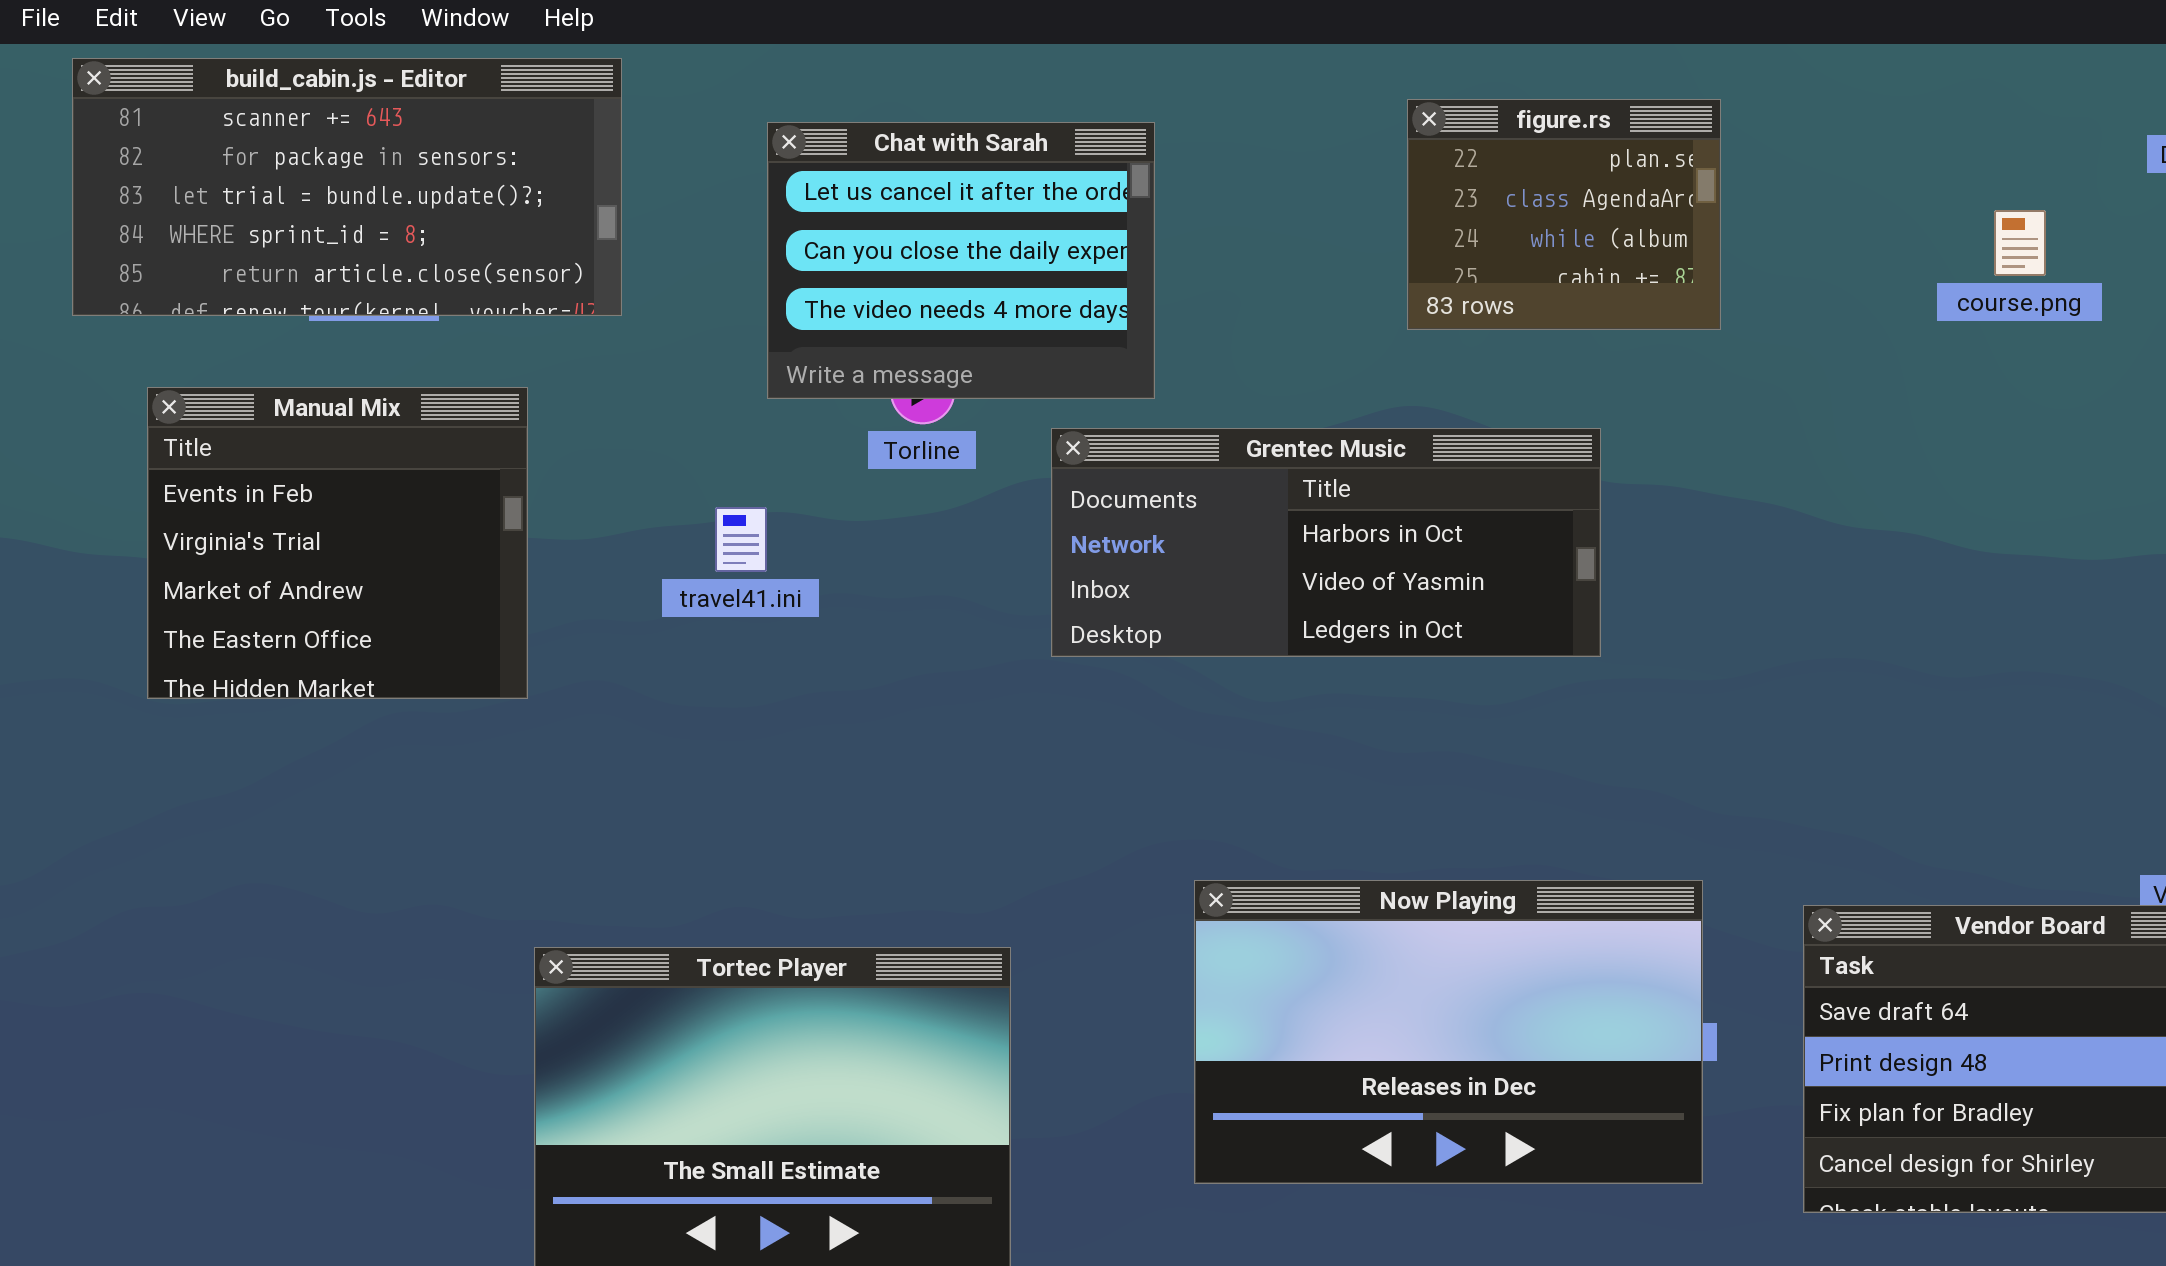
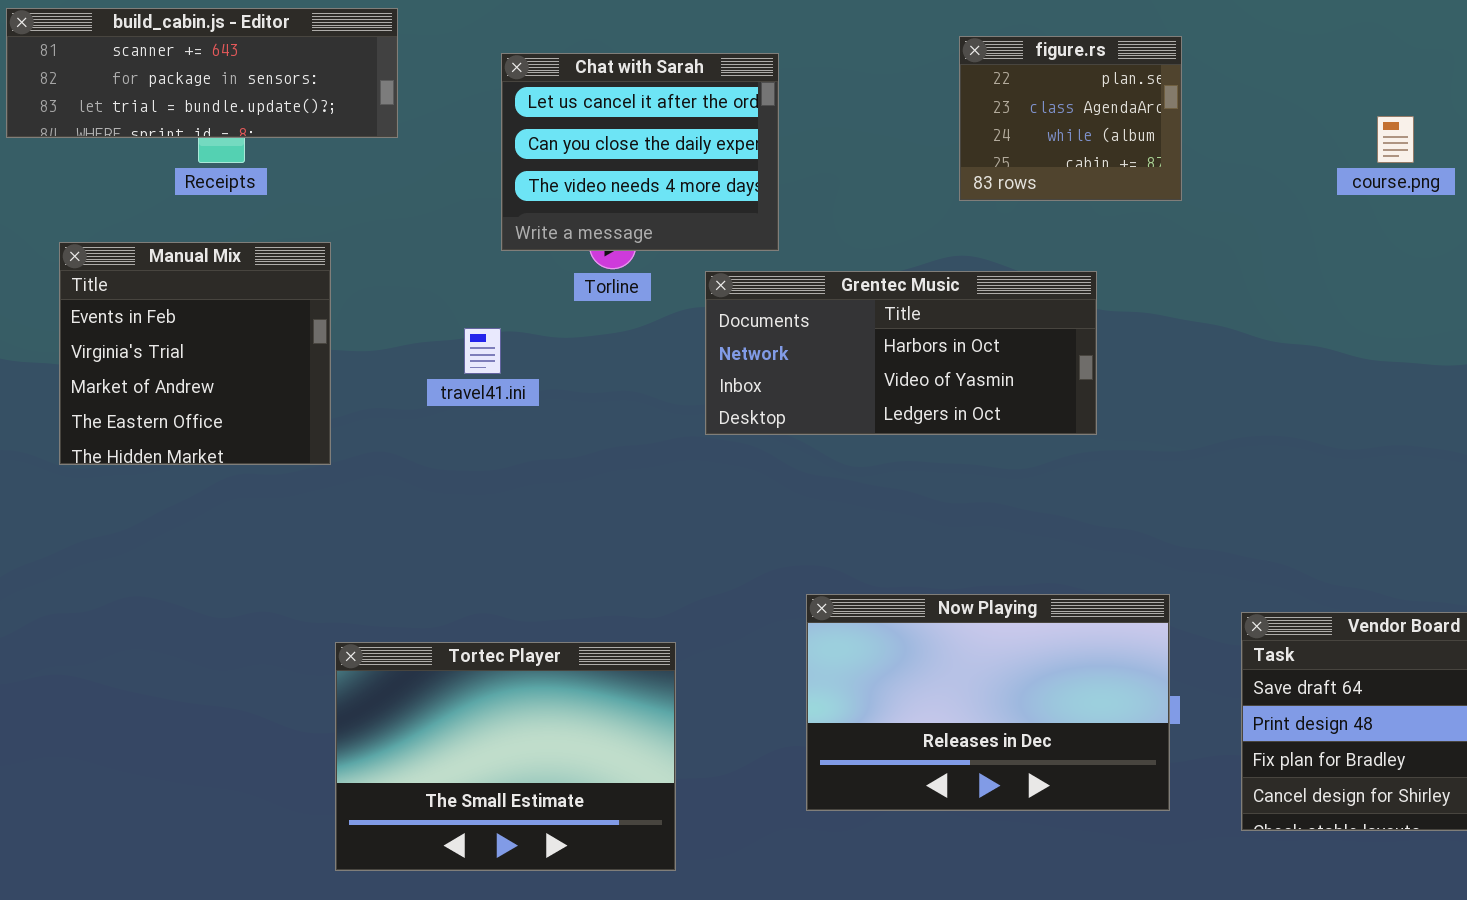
build_cabin.js - Editor: [72,58,622,316] -> [6,8,398,138], resized

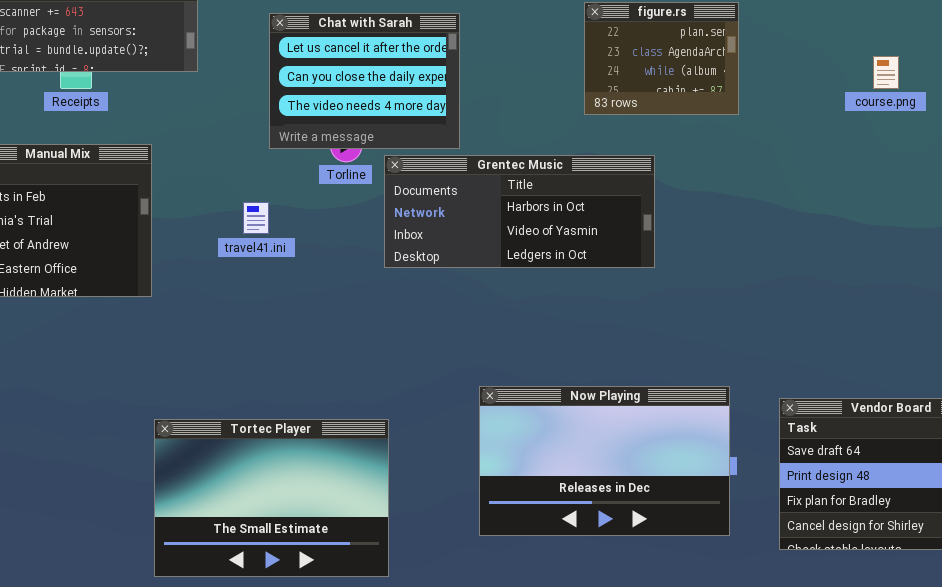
Grentec Music: [705,271,1097,435] -> [384,155,655,268], moved

